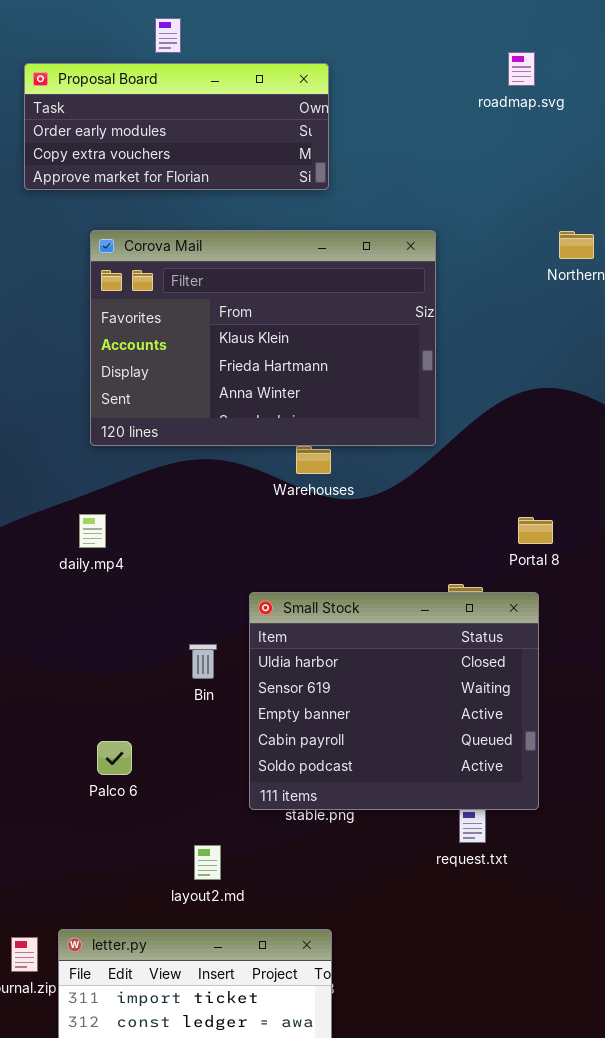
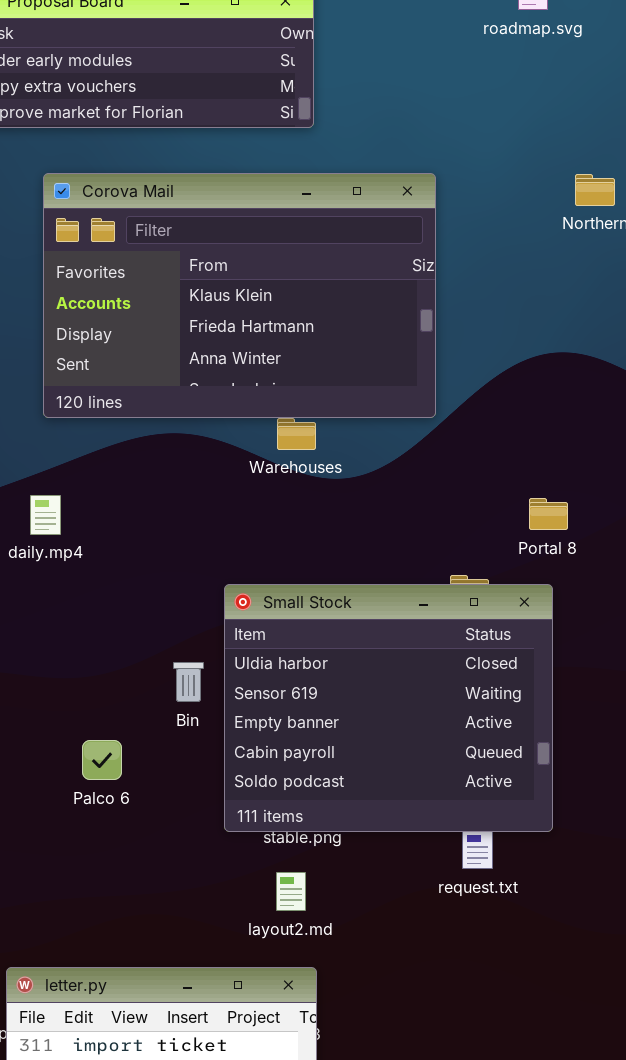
Bin: [189,644,217,679] -> [173,662,204,702], moved
Palco 6: [97,741,132,775] -> [82,740,122,780], moved
layout2.md: [194,845,221,880] -> [276,872,306,911], moved

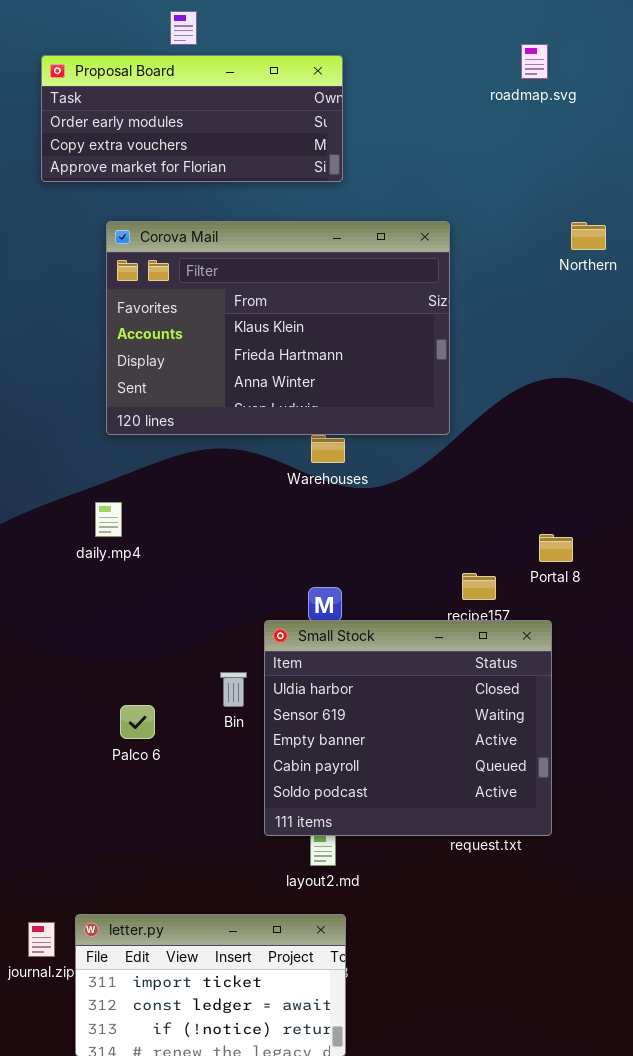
Portal 8: [529,498,568,530] -> [539,534,573,562], moved
Small Stock: [224,584,553,832] -> [264,620,552,836], moved
Bin: [173,662,204,702] -> [220,672,247,707], moved
Palco 6: [82,740,122,780] -> [120,705,155,739], moved

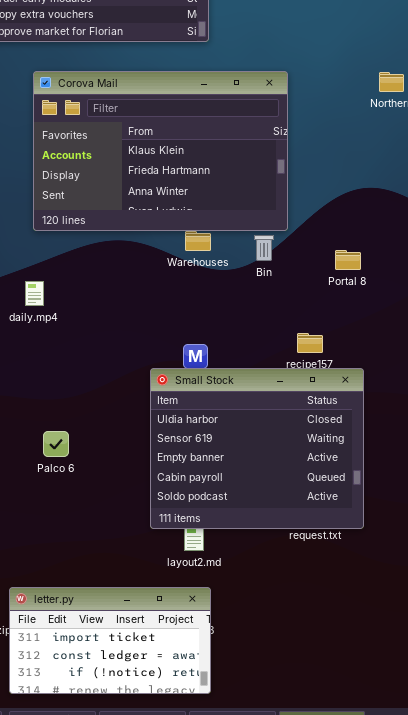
Portal 8: [539,534,573,562] -> [335,250,361,270], moved
Bin: [220,672,247,707] -> [254,235,274,261], moved

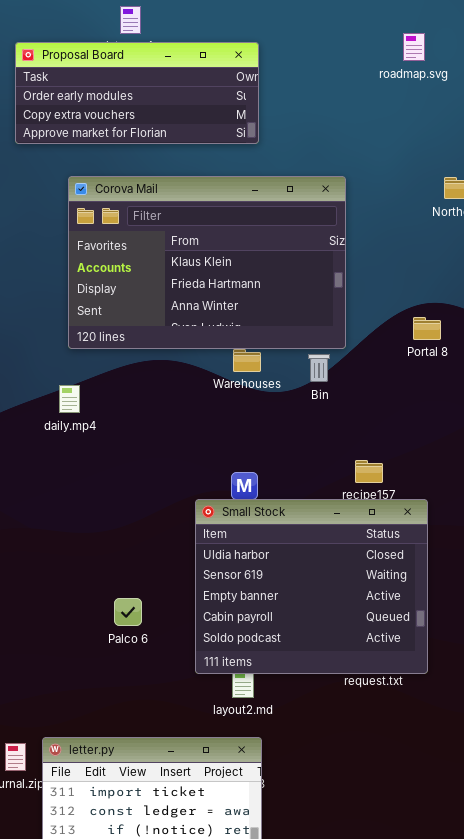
Portal 8: [335,250,361,270] -> [413,317,441,340], moved
daily.mp4: [25,281,44,306] -> [59,385,80,413], moved
Palco 6: [43,431,69,457] -> [114,598,142,626], moved

